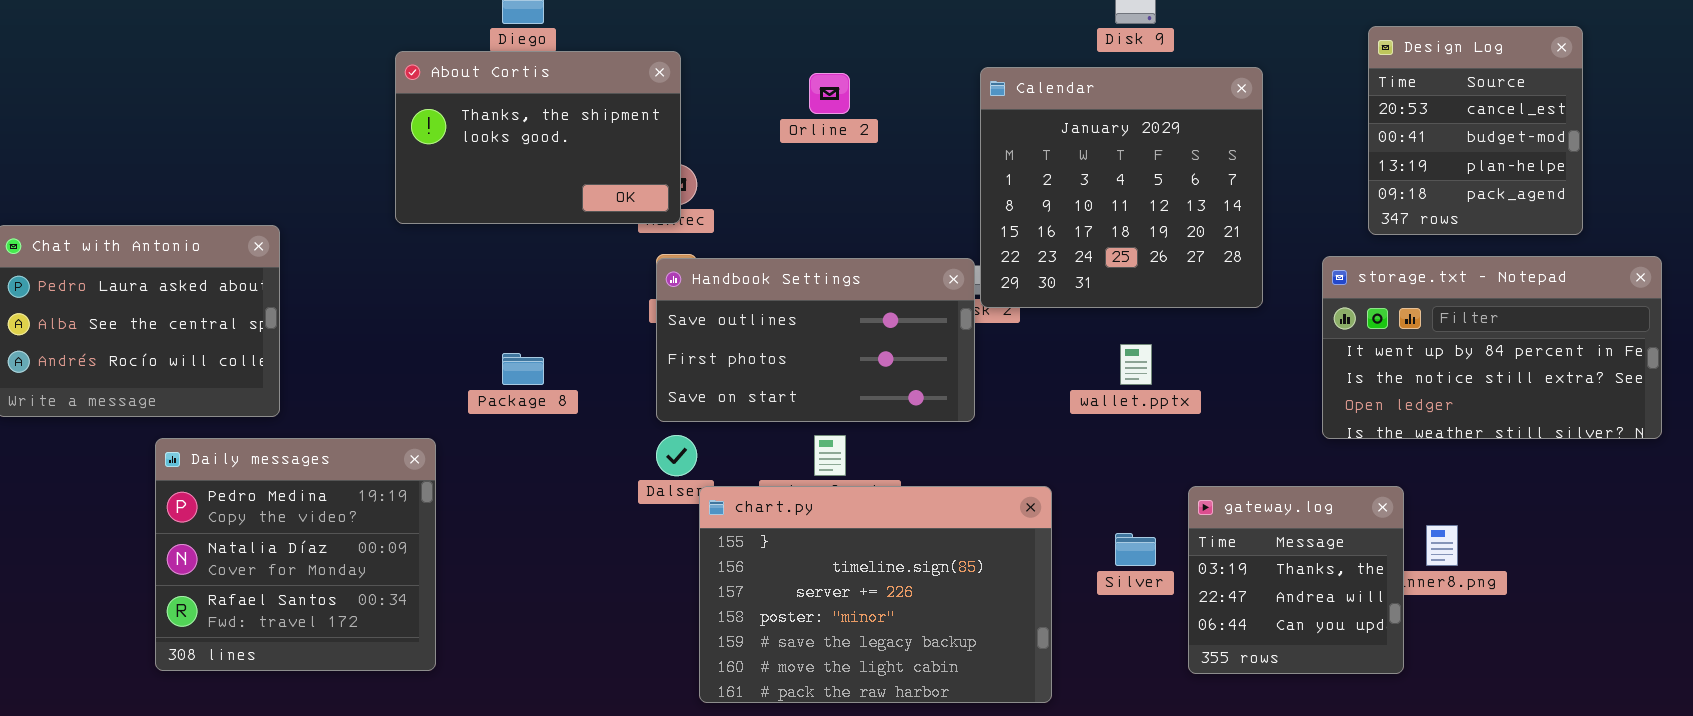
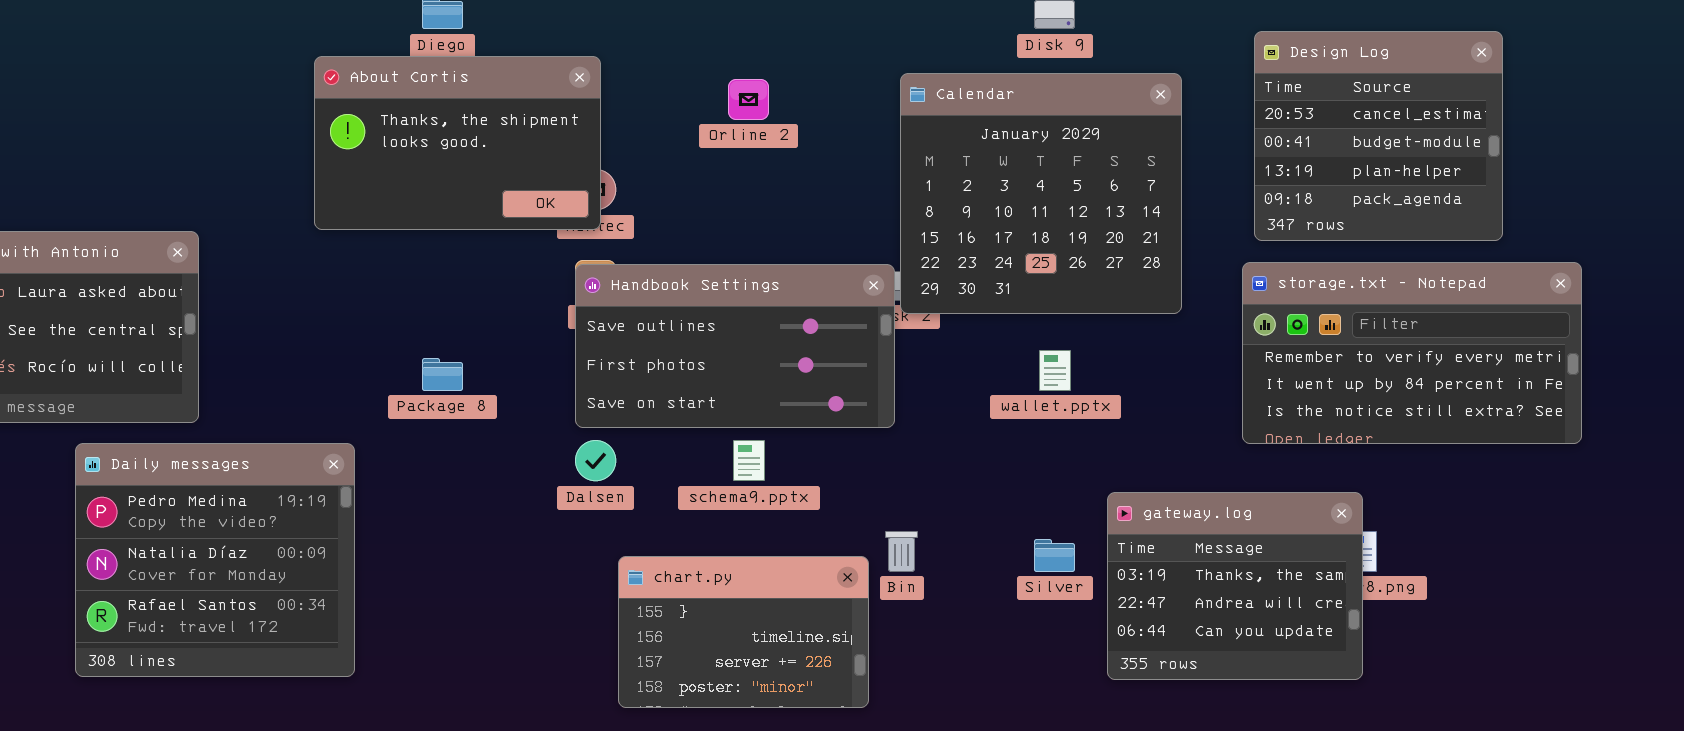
Design Log: [1368,26,1583,235] -> [1254,31,1503,241], resized
storage.txt - Notepad: [1322,256,1662,439] -> [1242,262,1582,444], scrolled up 1 row
chart.py: [699,486,1052,703] -> [618,556,869,708], resized
gateway.log: [1188,486,1404,674] -> [1107,492,1363,680], resized

